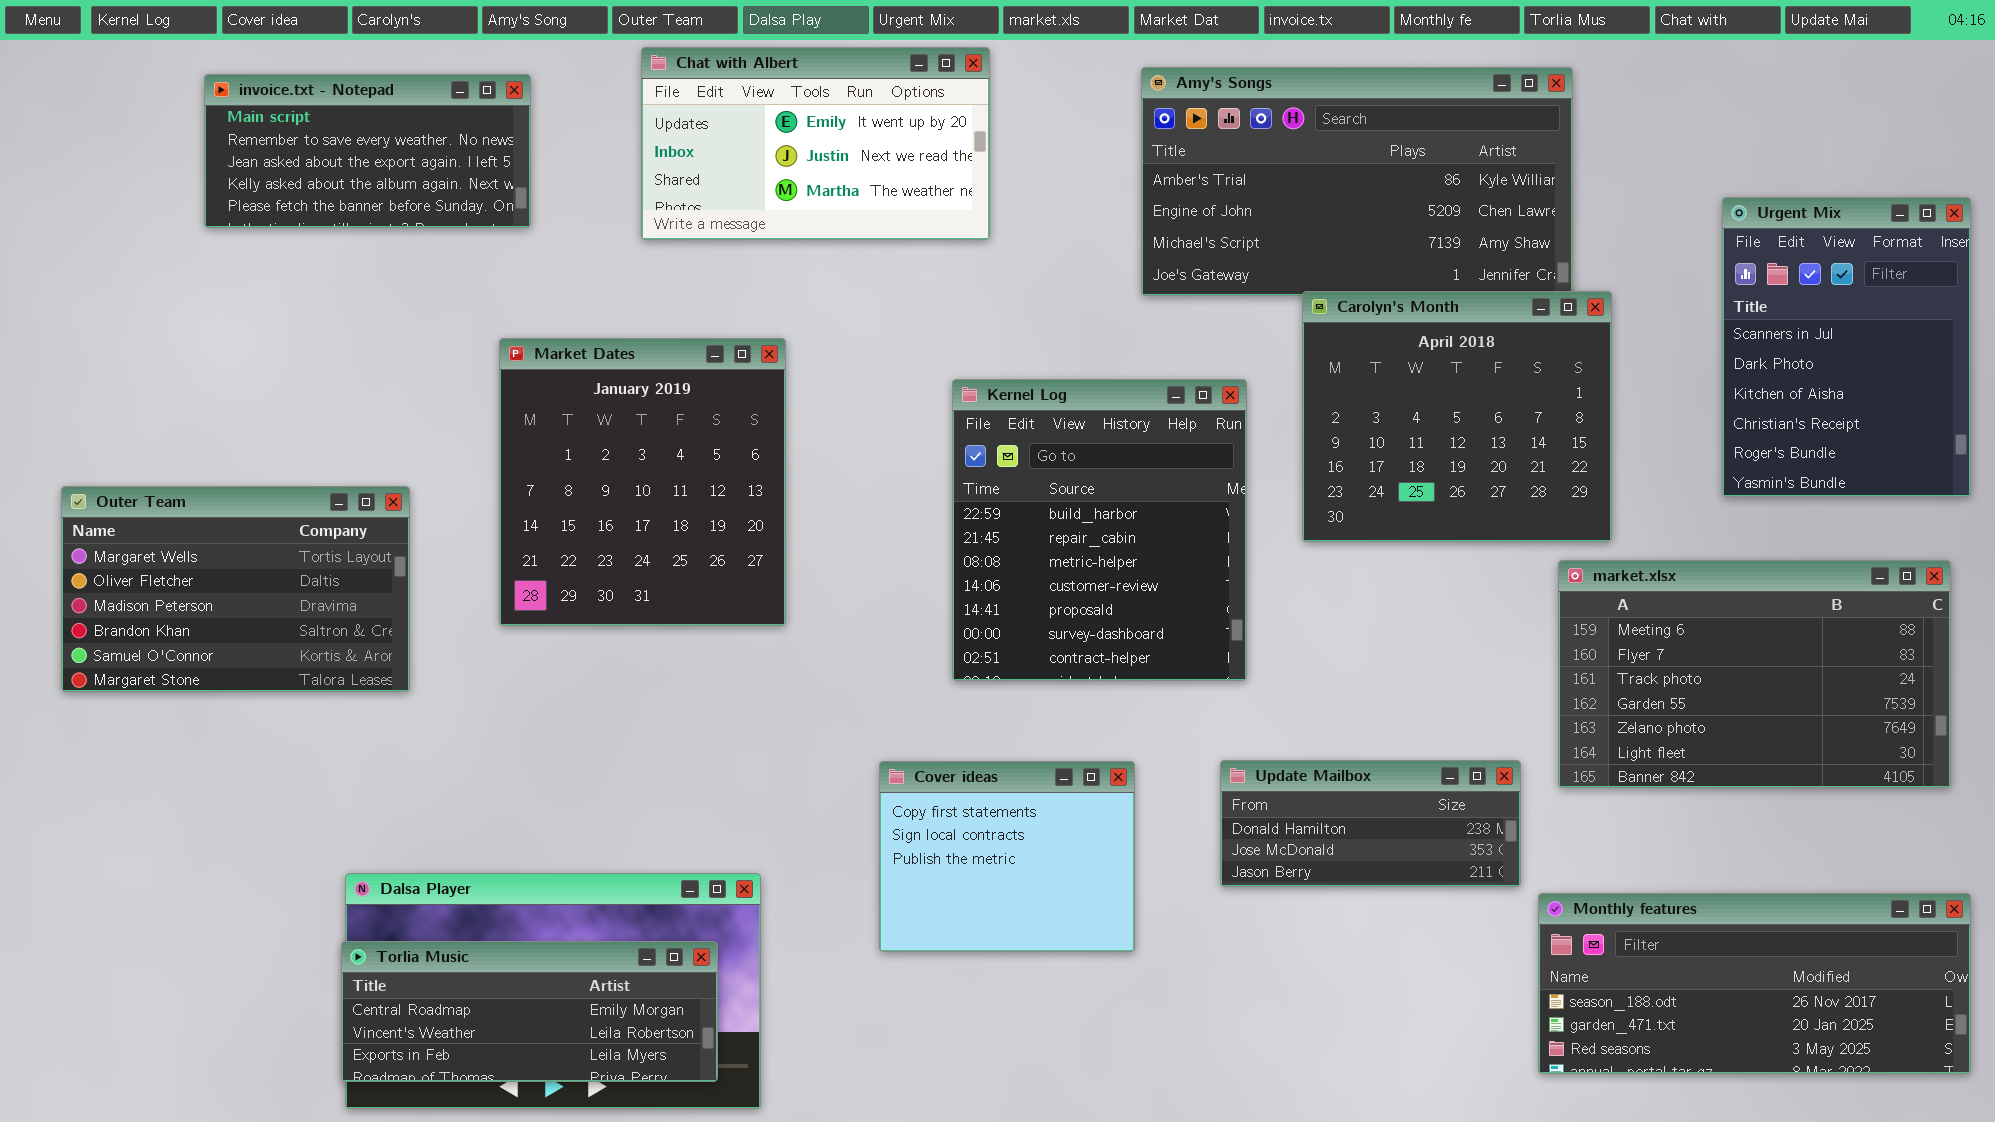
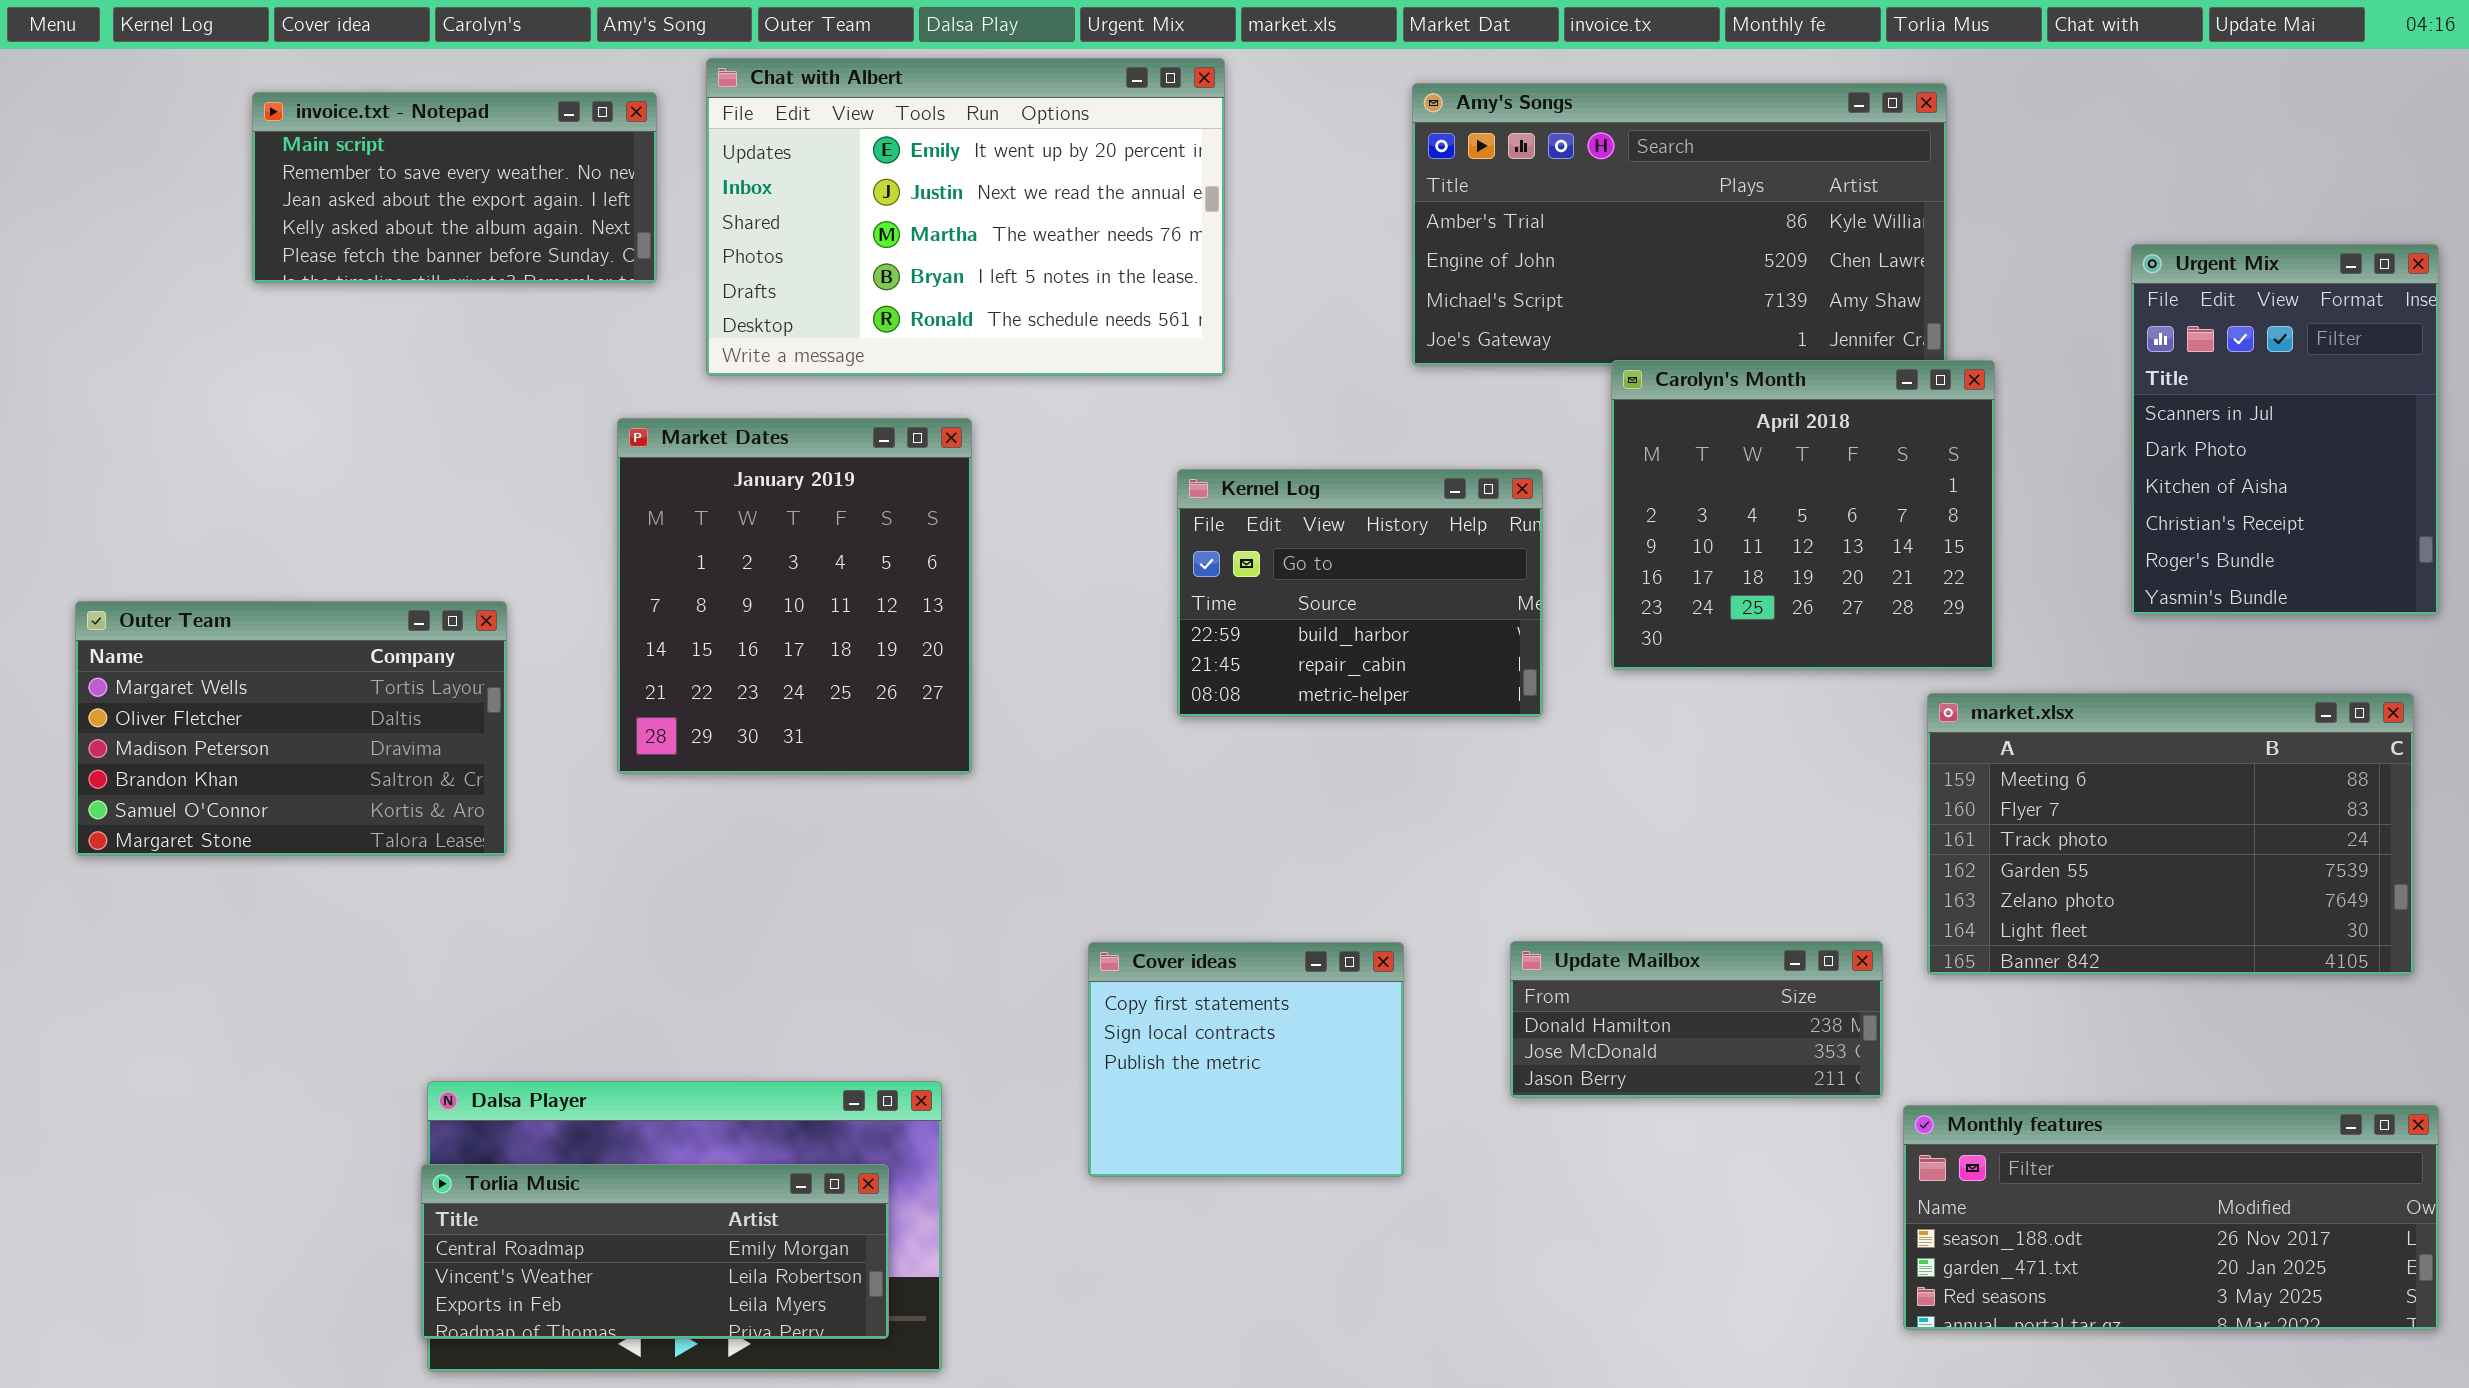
Chat with Albert: [641,47,990,240] -> [706,58,1225,376], resized
Kernel Log: [952,379,1247,681] -> [1177,469,1543,717], resized

